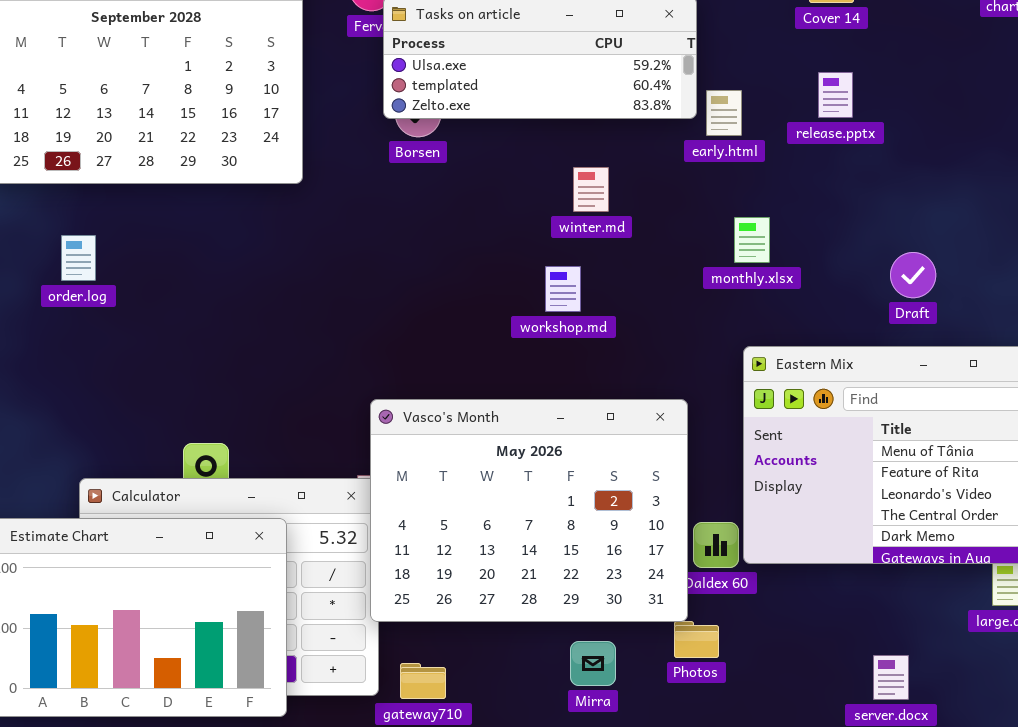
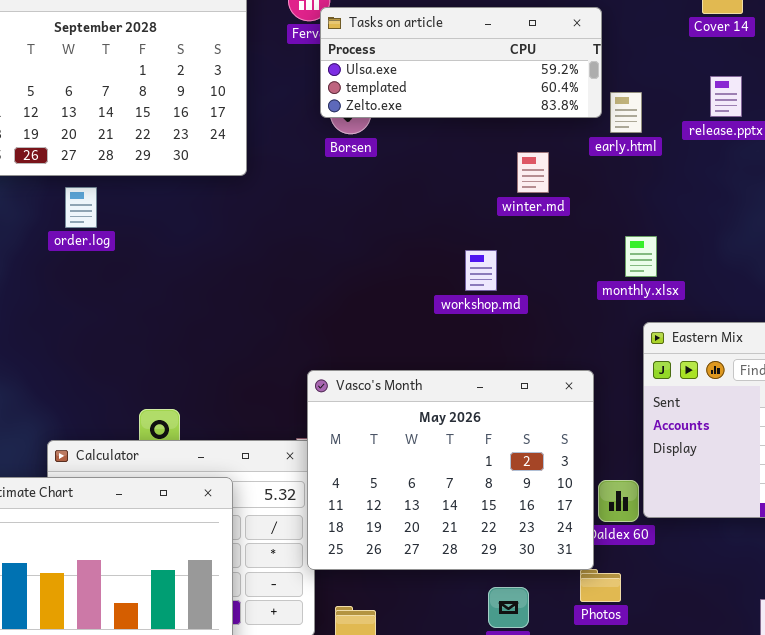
winter.md: [573,167,609,212] -> [517,152,549,193], moved
monthly.xlsx: [734,217,770,263] -> [625,236,657,277], moved
order.log: [61,235,96,281] -> [65,187,97,228], moved

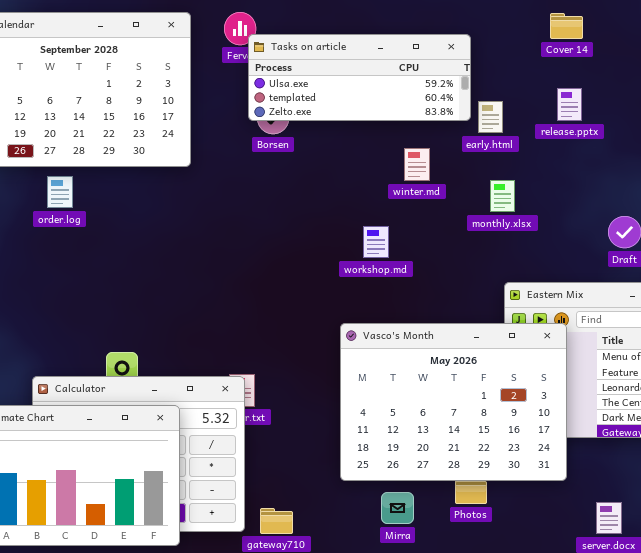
monthly.xlsx: [625,236,657,277] -> [490,180,515,212], moved
Vasco's Month: [307,370,594,570] -> [340,323,567,481], moved

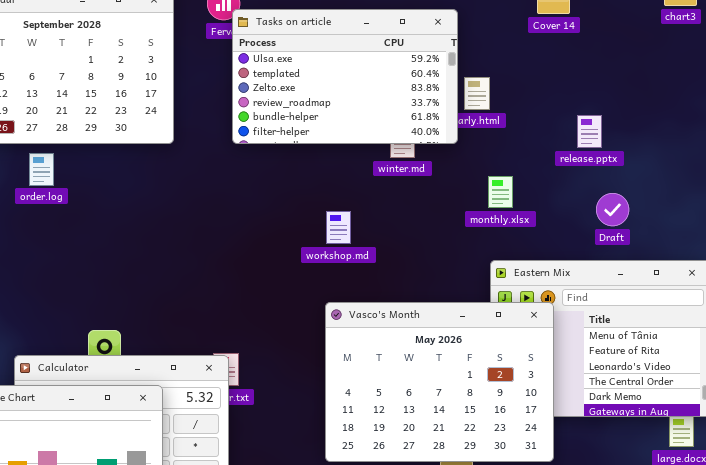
Tasks on article: [248,34,471,121] -> [232,9,458,144], resized
release.pptx: [557,88,582,121] -> [577,115,602,148], moved
monthly.xlsx: [490,180,515,212] -> [488,176,513,208], moved
workshop.md: [363,226,389,258] -> [326,211,351,244], moved

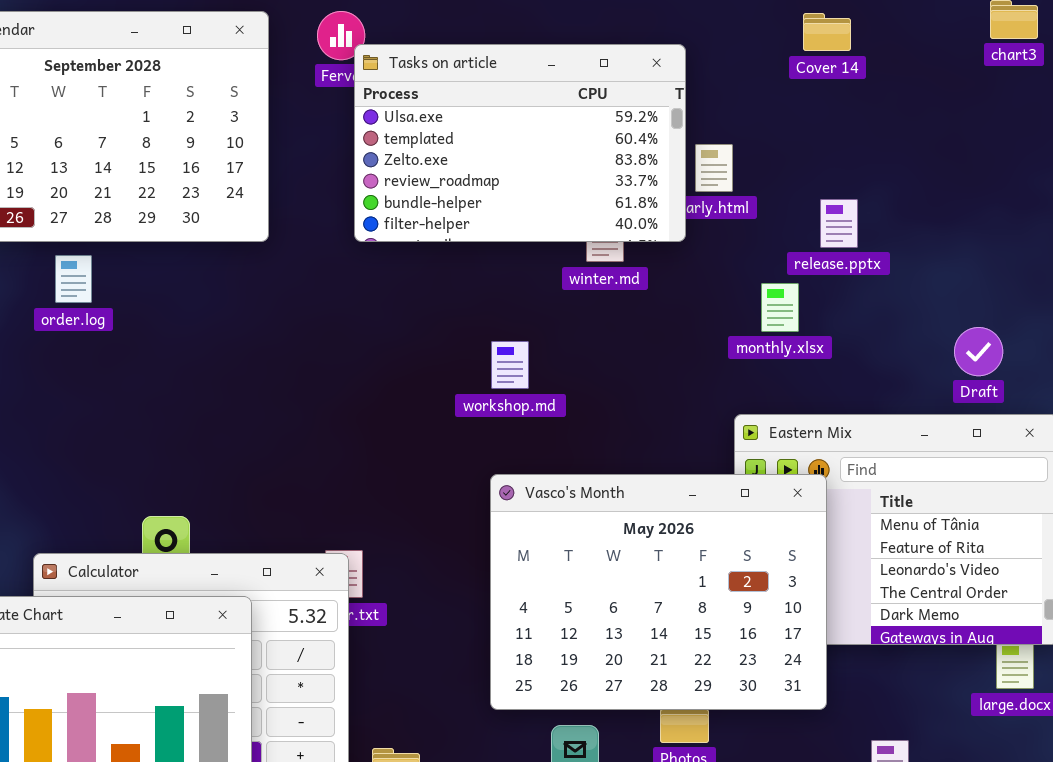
release.pptx: [577,115,602,148] -> [820,199,858,248], moved
monthly.xlsx: [488,176,513,208] -> [761,283,799,332], moved
Draft: [596,193,629,226] -> [954,327,1003,376], moved

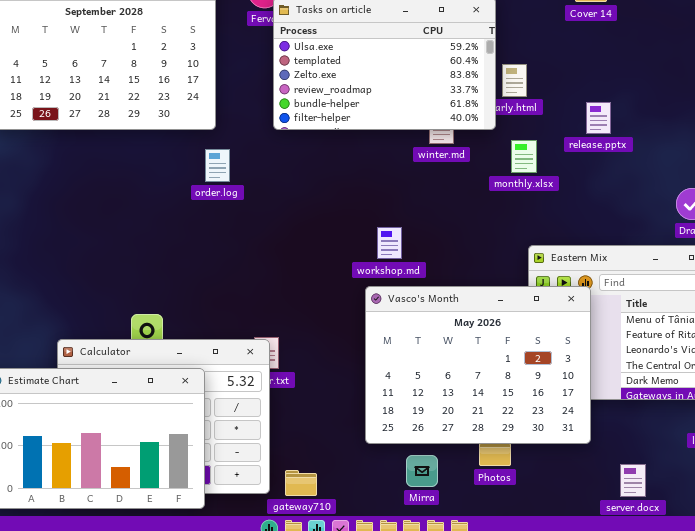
order.log: [55,255,92,303] -> [205,149,230,182], moved
monthly.xlsx: [761,283,799,332] -> [511,140,537,173], moved
workshop.md: [491,341,529,389] -> [377,227,402,259], moved

